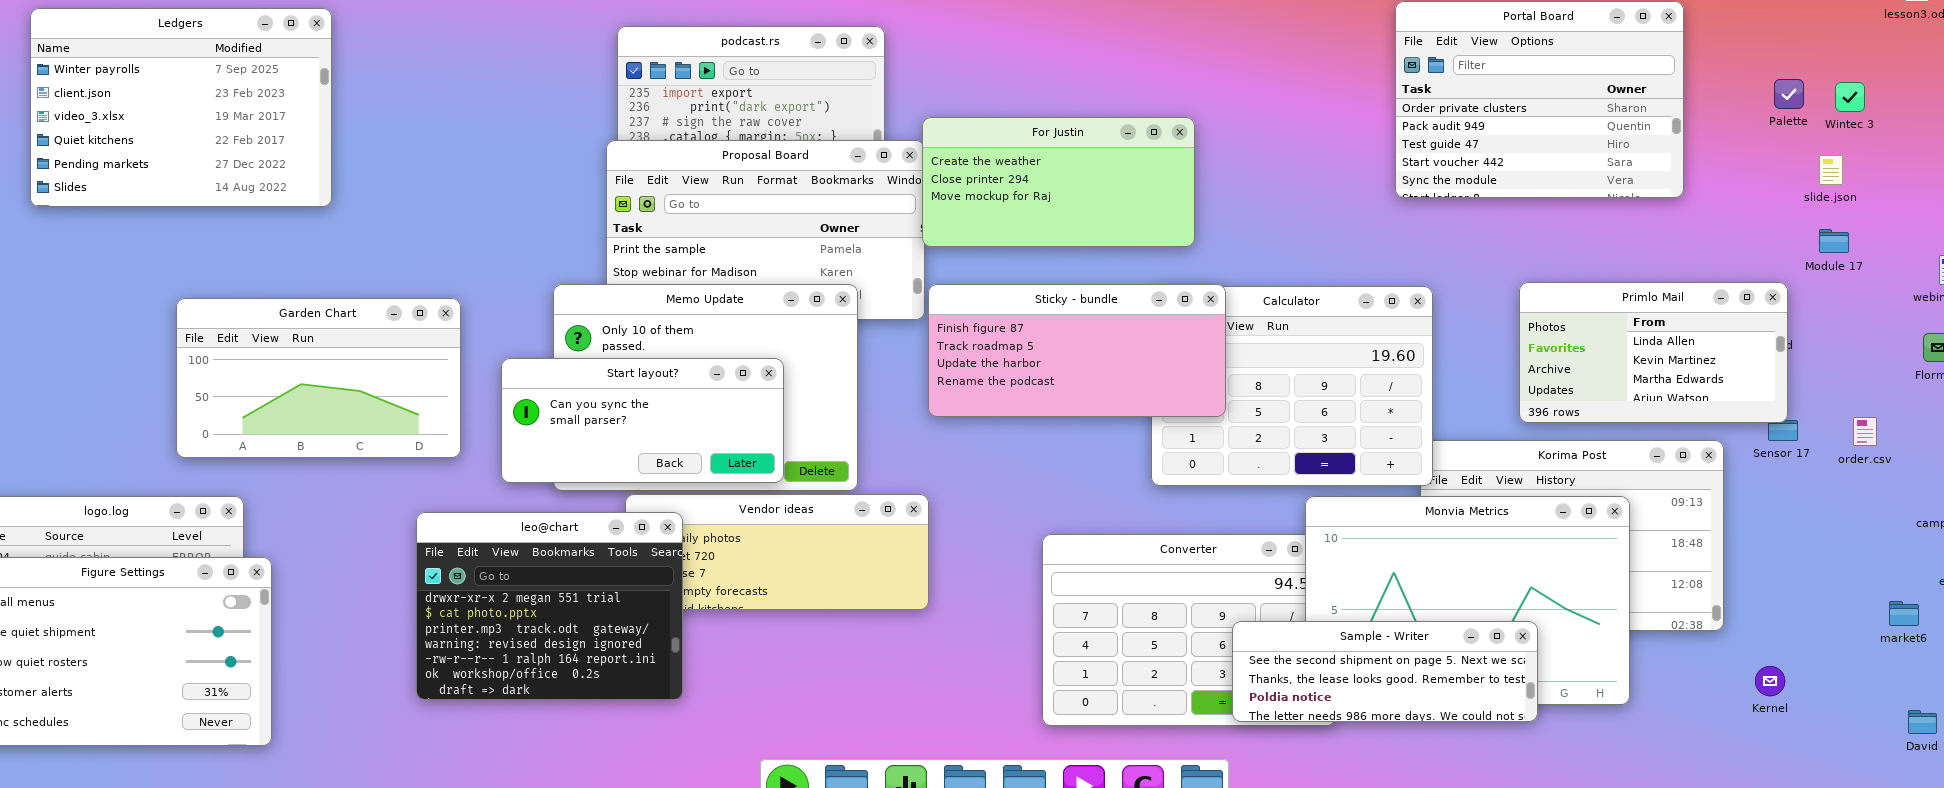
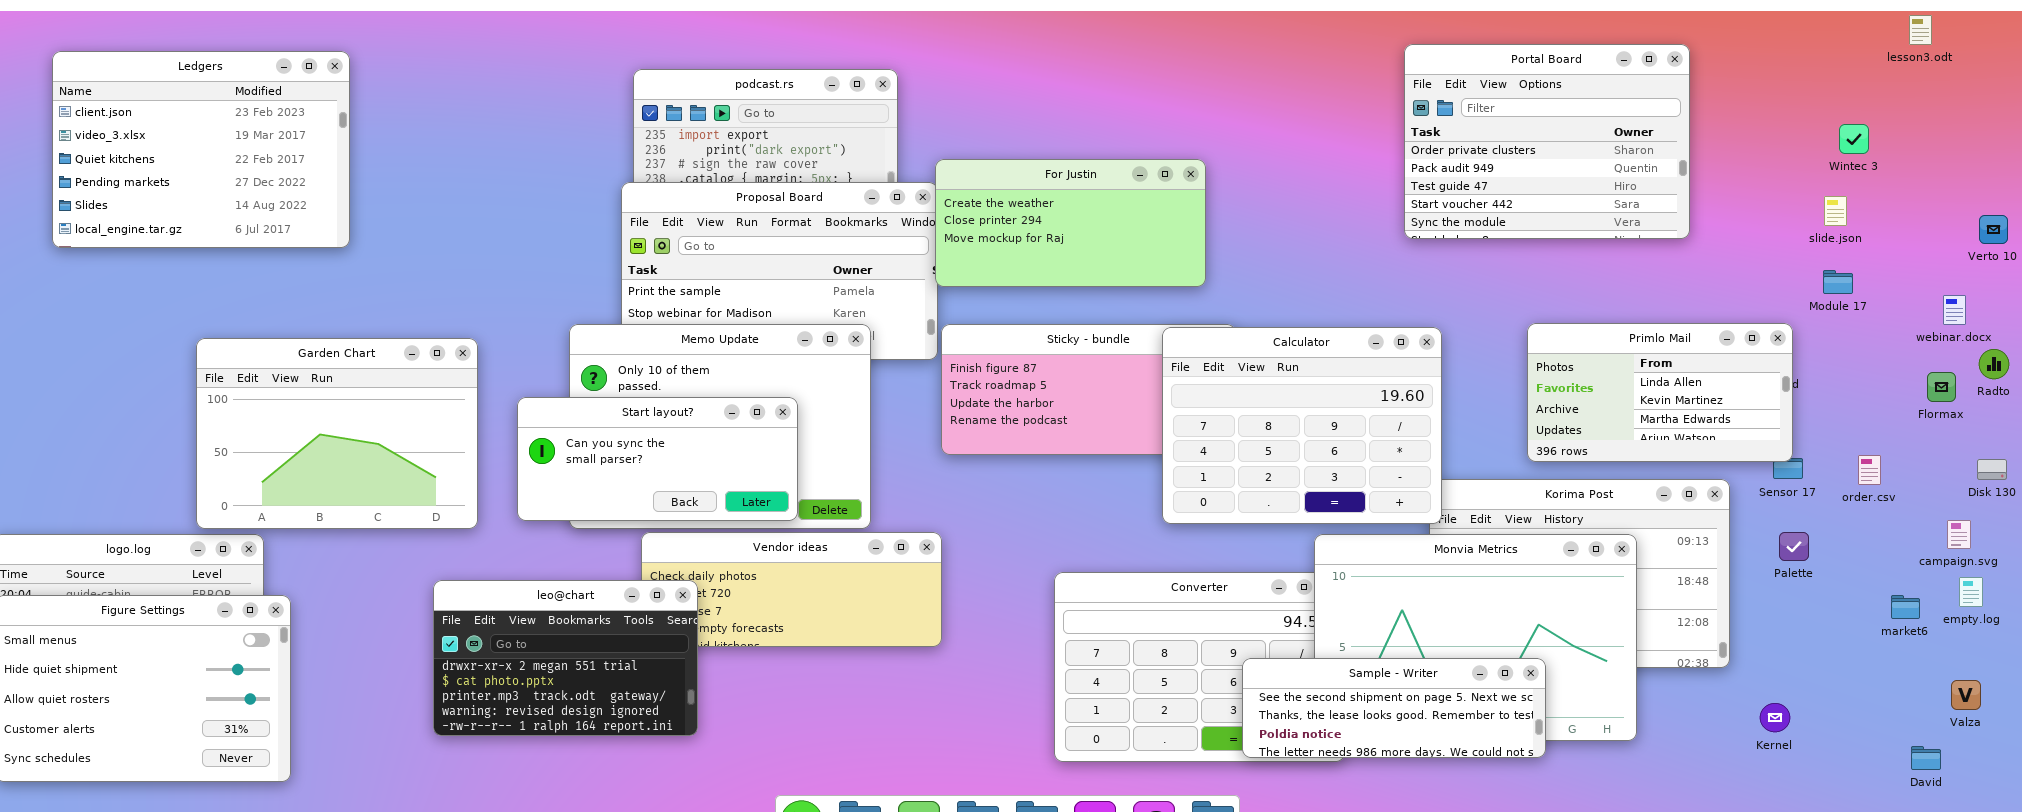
Ledgers: [30,8,332,207] -> [52,51,350,248], scrolled down 1 row
Palette: [1774,79,1804,109] -> [1779,532,1809,561], moved
Calculator: [1151,286,1433,486] -> [1162,327,1442,524], raised
Garden Chart: [176,298,461,458] -> [196,338,478,529], resized
leo@chart: [416,512,683,700] -> [433,580,698,736], resized
market6: [1889,601,1919,626] -> [1891,595,1920,619], moved

